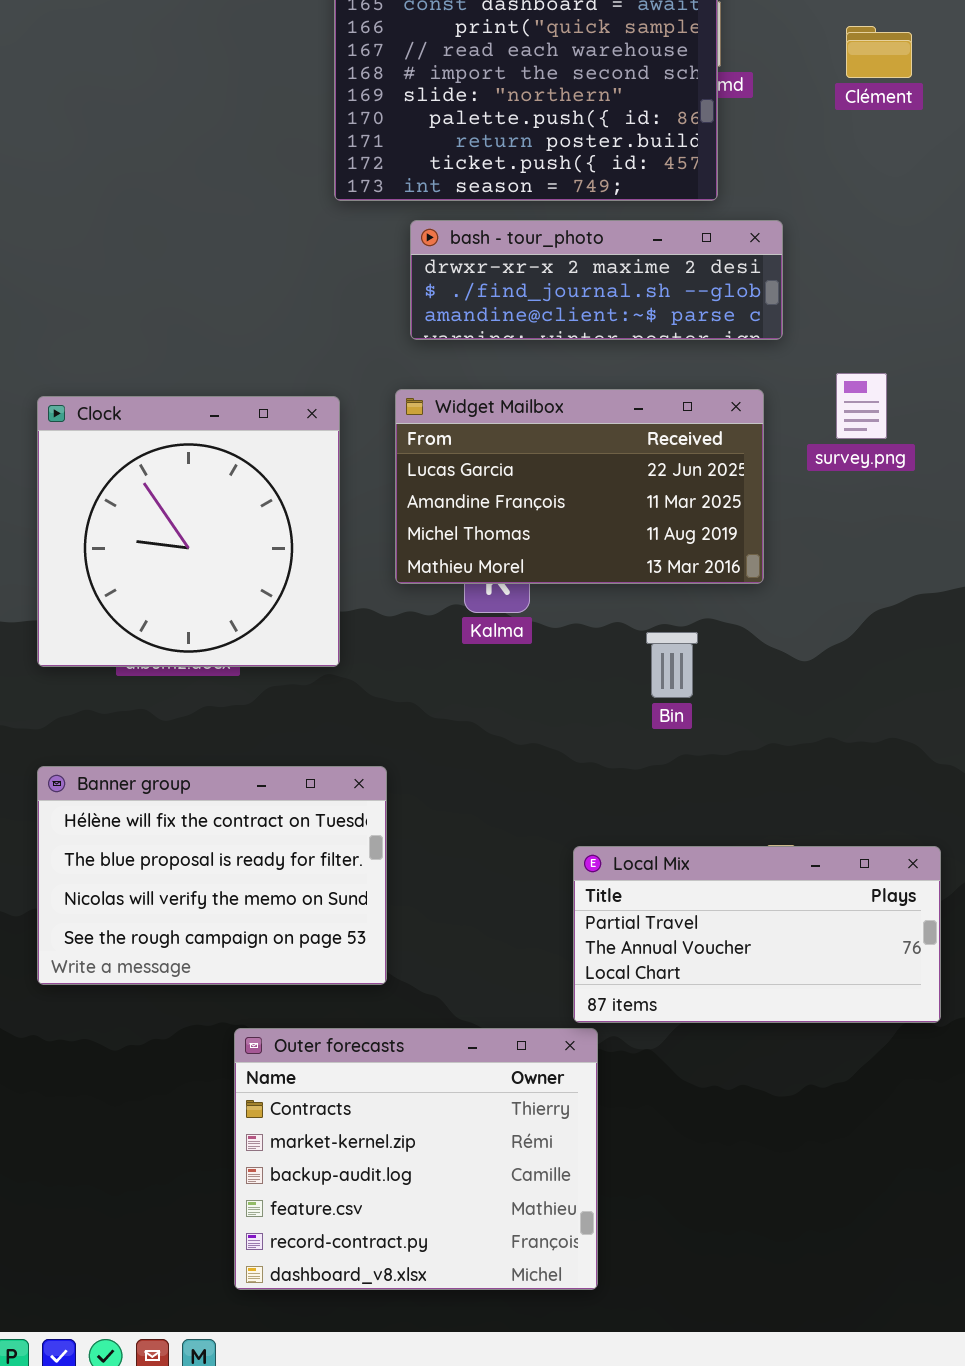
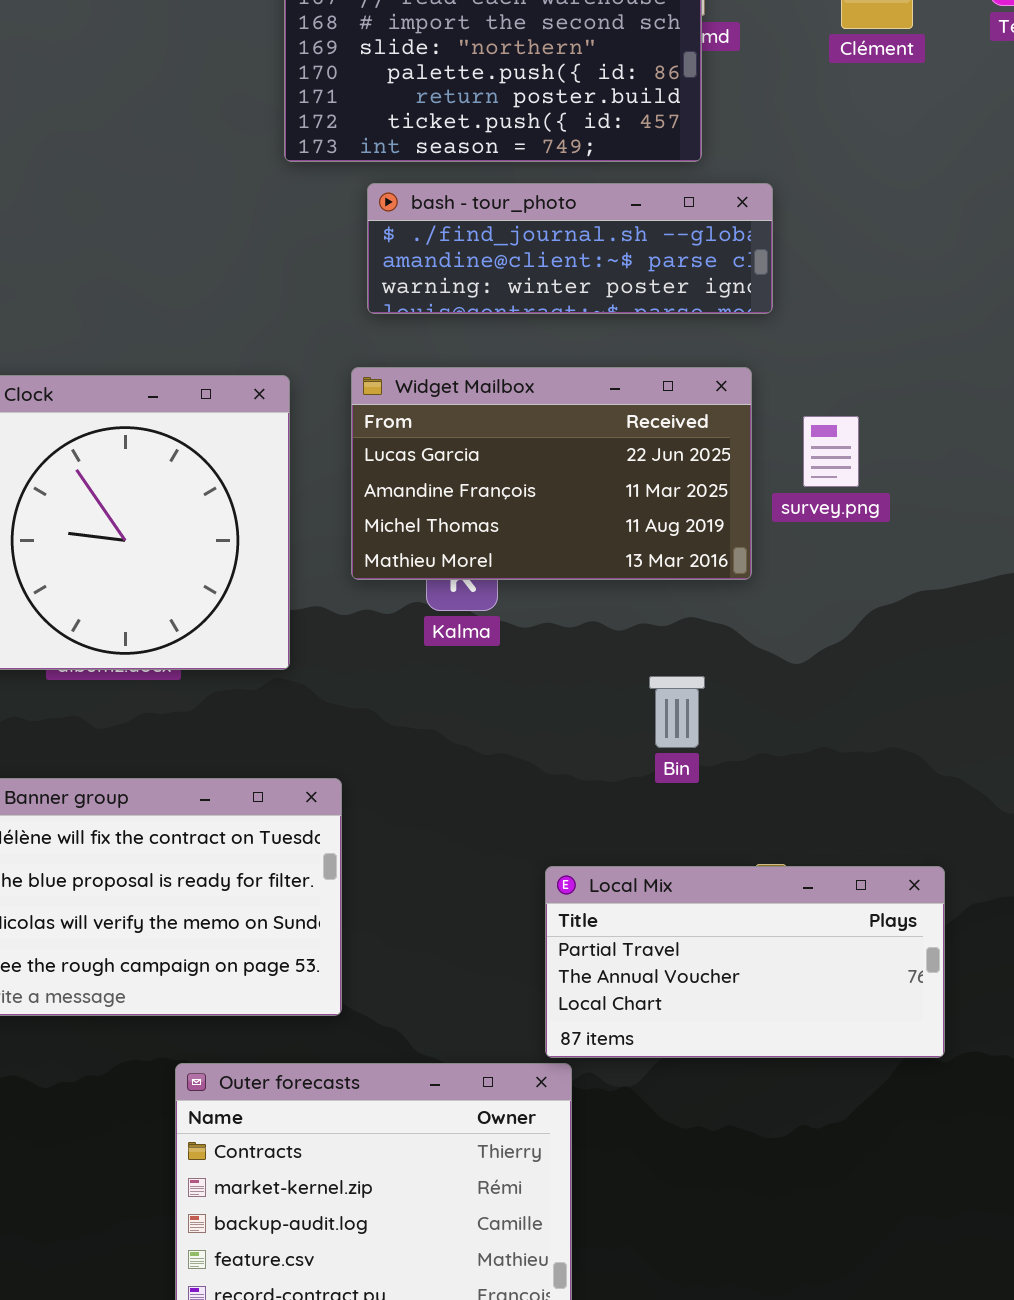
bash - tour_photo: [410,220,783,340] -> [367,183,773,314], scrolled down 1 row
survey.png: [836,373,887,439] -> [803,416,859,487], moved
Bin: [646,632,698,698] -> [649,676,705,748], moved

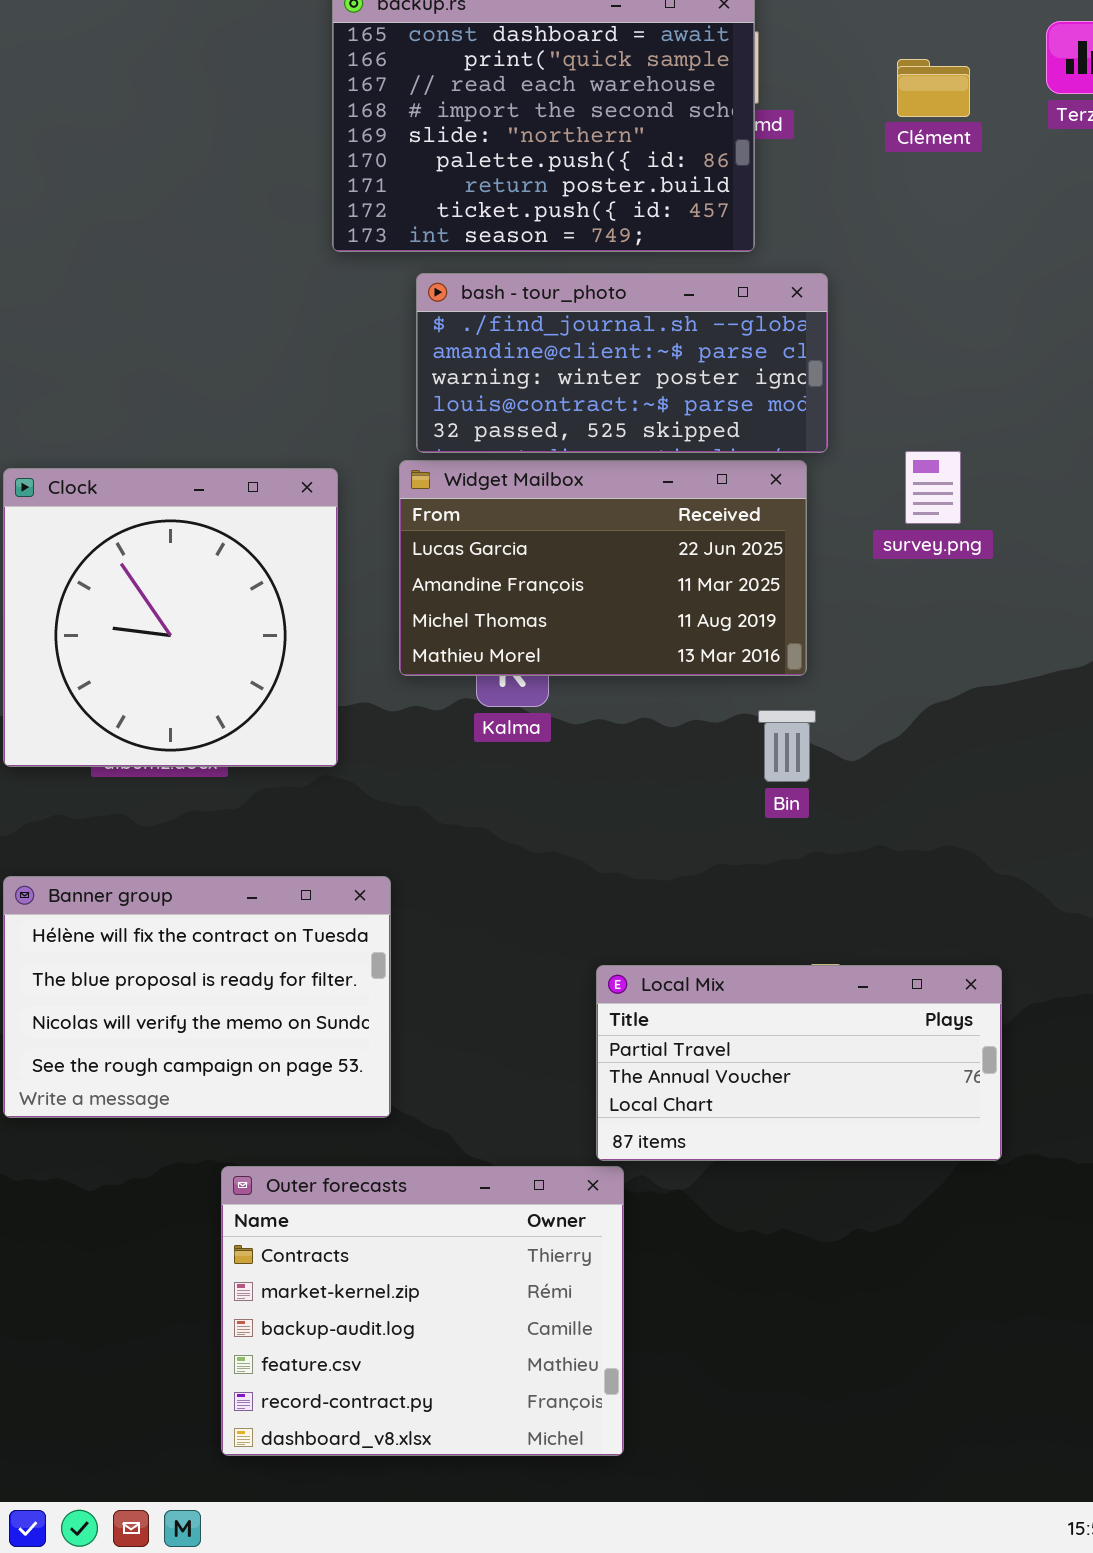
bash - tour_photo: [367,183,773,314] -> [416,273,828,453], resized
survey.png: [803,416,859,487] -> [905,451,961,524], moved
Bin: [649,676,705,748] -> [758,710,816,782], moved

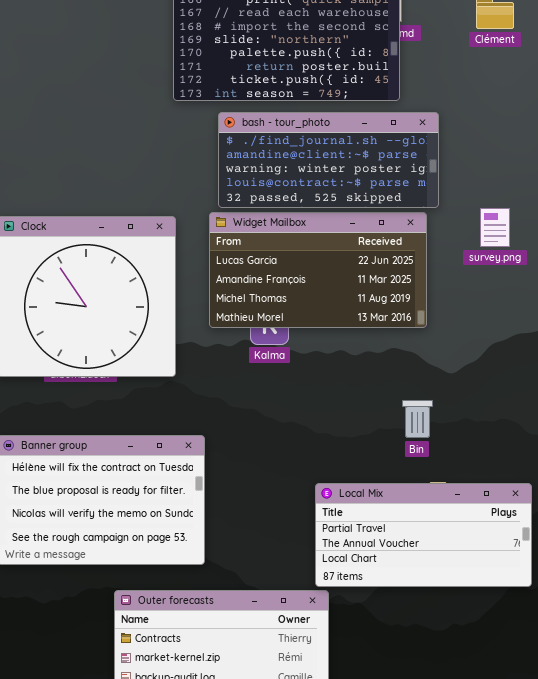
Bin: [758,710,816,782] -> [402,400,433,438], moved

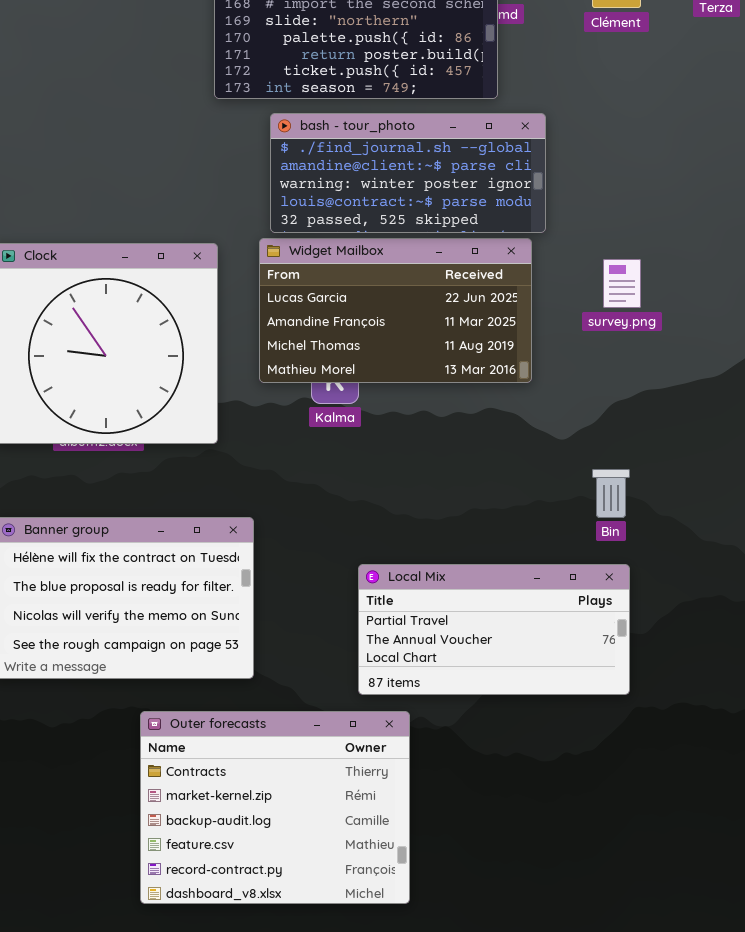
survey.png: [480,208,510,247] -> [603,259,641,308], moved
Bin: [402,400,433,438] -> [592,469,630,518], moved
Local Mix: [315,483,532,587] -> [358,564,630,695], moved

